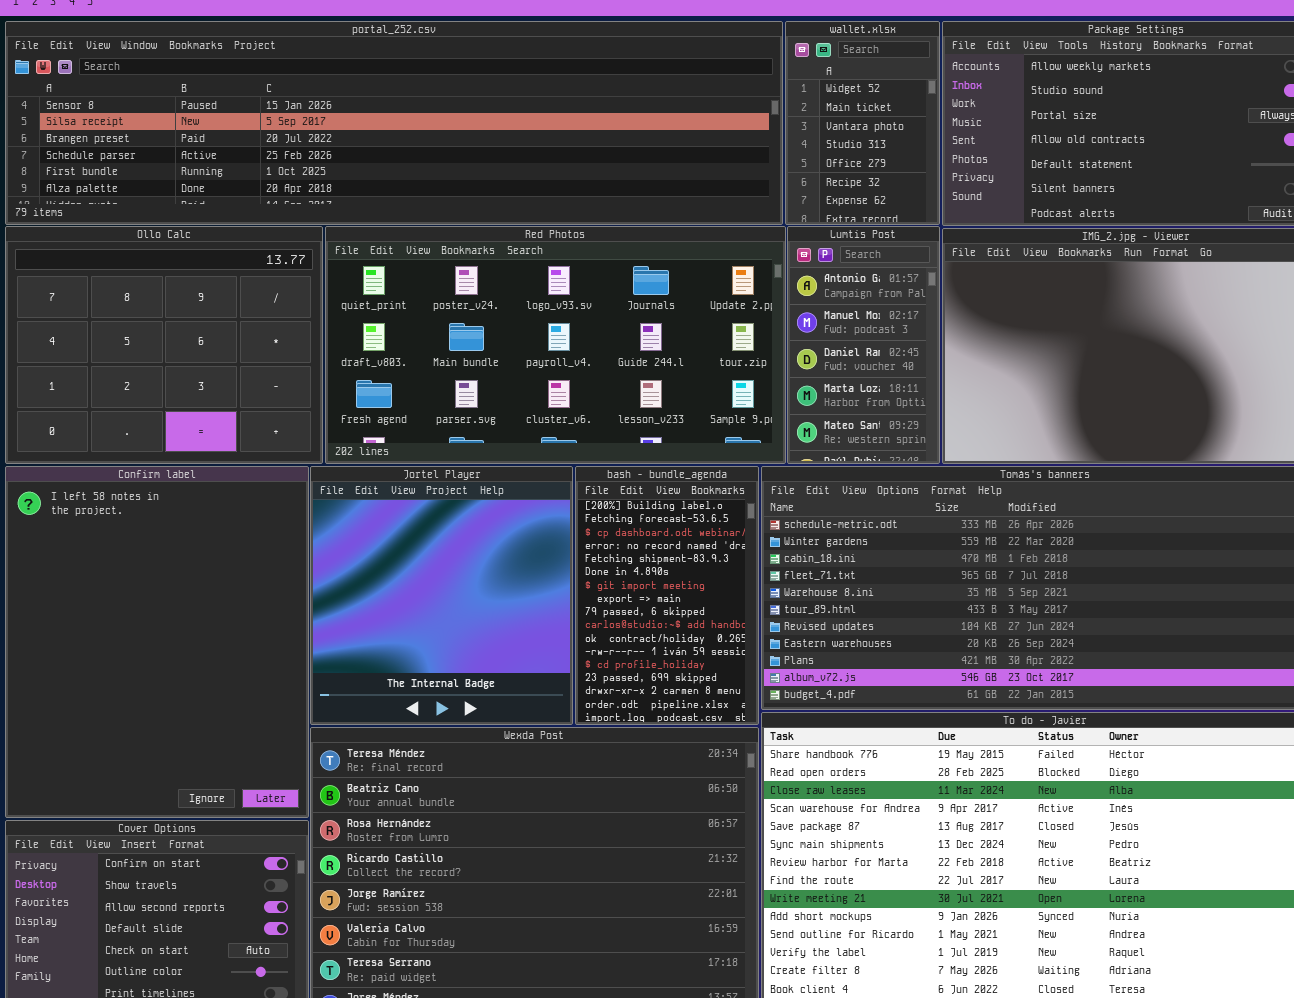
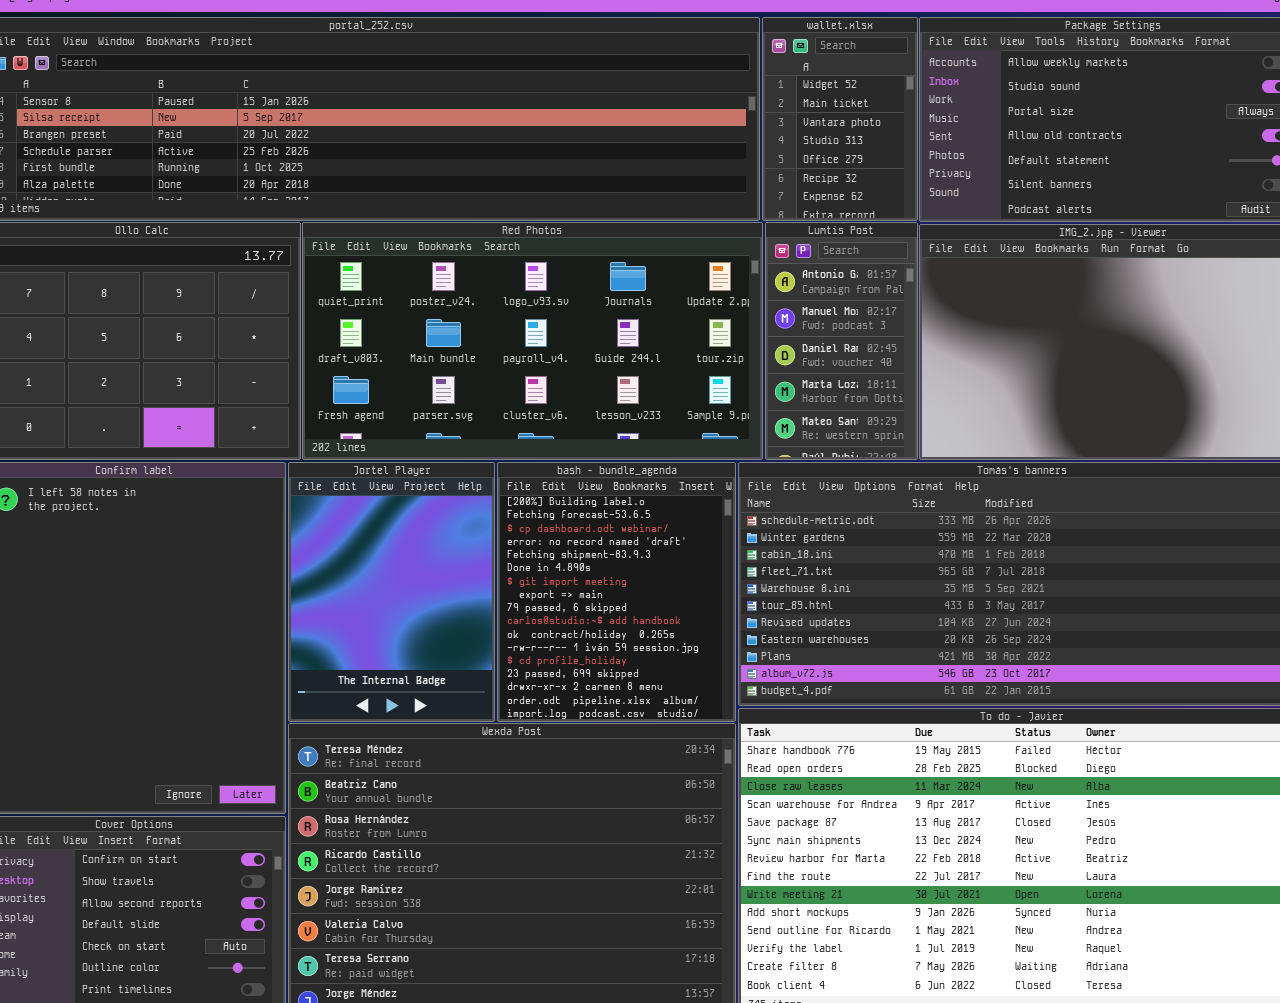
Jortel Player: [310,466,573,725] -> [288,462,495,722], resized
bash - bundle_agenda: [575,466,759,725] -> [497,462,736,722], resized

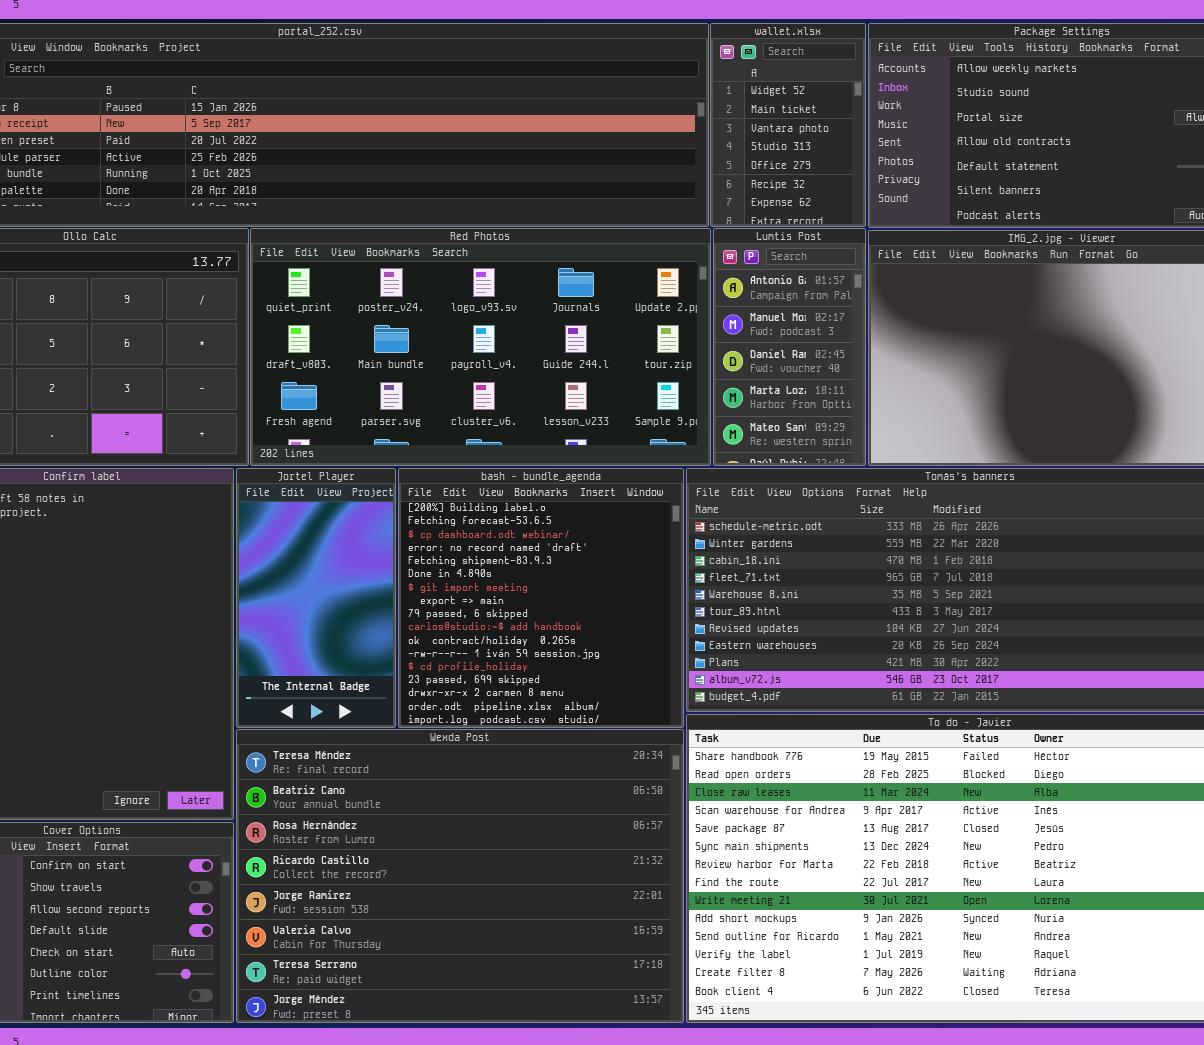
Jortel Player: [288,462,495,722] -> [236,468,396,728], resized
bash - bundle_agenda: [497,462,736,722] -> [398,468,684,728], resized

